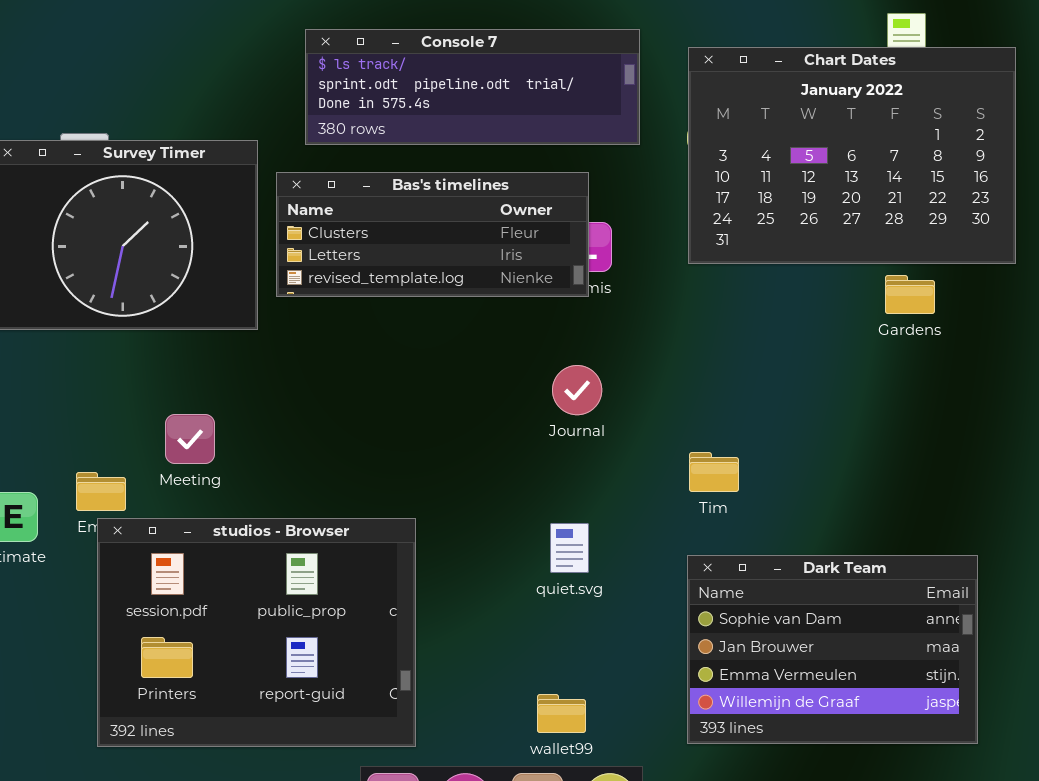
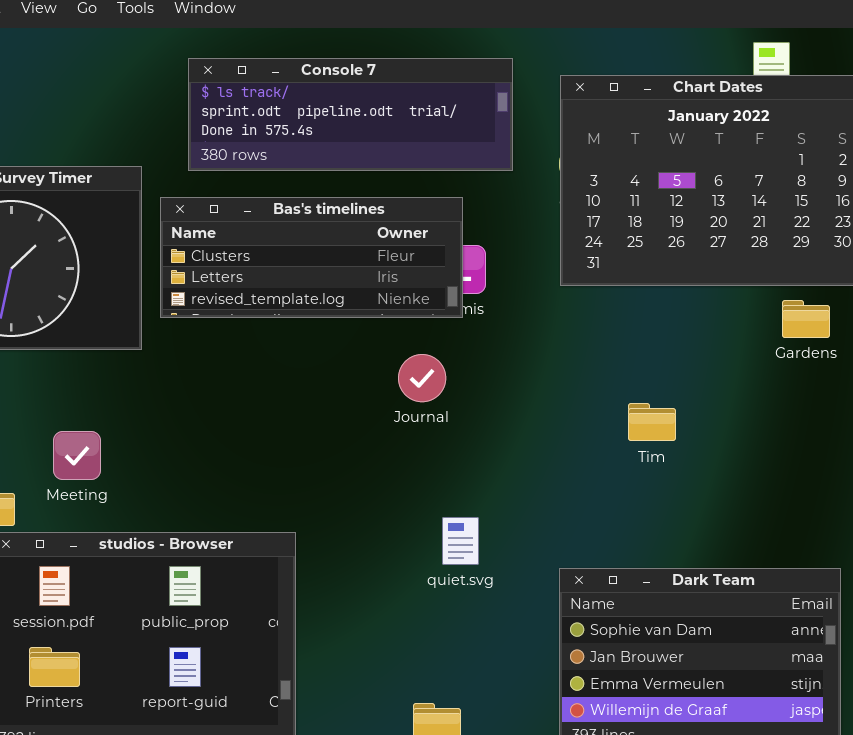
Gardens: [885,275,935,314] -> [782,300,830,338], moved
Journal: [552,365,602,415] -> [398,354,446,402], moved
Tim: [689,452,739,492] -> [628,403,676,441], moved
quiet.svg: [550,523,589,573] -> [442,517,479,565], moved

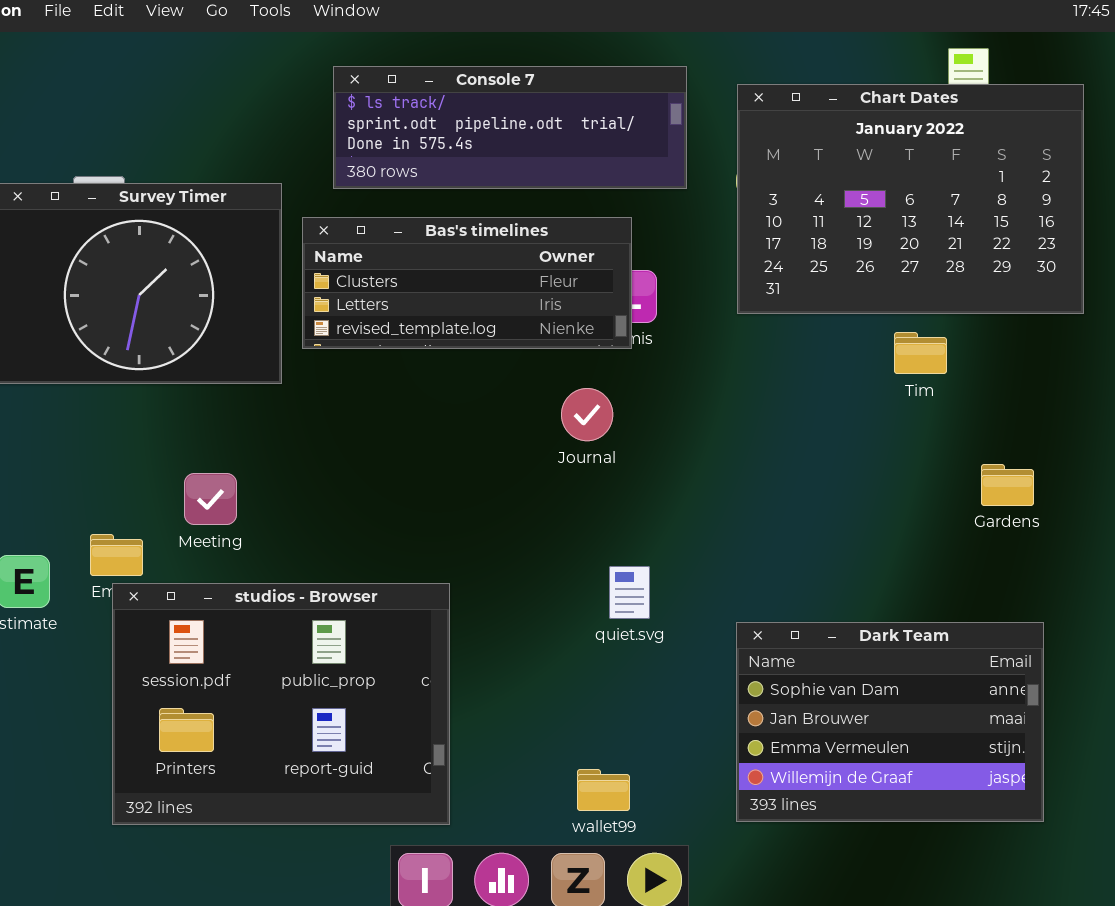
Gardens: [782,300,830,338] -> [981,464,1034,506], moved
Tim: [628,403,676,441] -> [894,332,947,374], moved

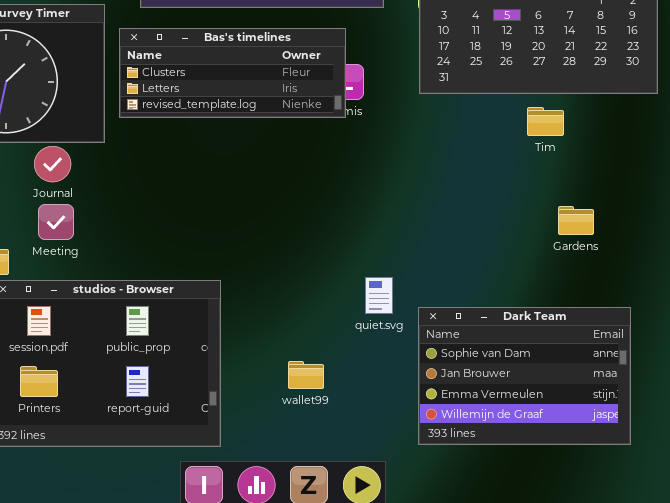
Journal: [561,388,613,441] -> [34,146,71,182], moved
Gardens: [981,464,1034,506] -> [558,206,594,235], moved
quiet.svg: [609,566,650,619] -> [365,277,393,314], moved
wallet99: [577,769,630,811] -> [288,361,324,389], moved

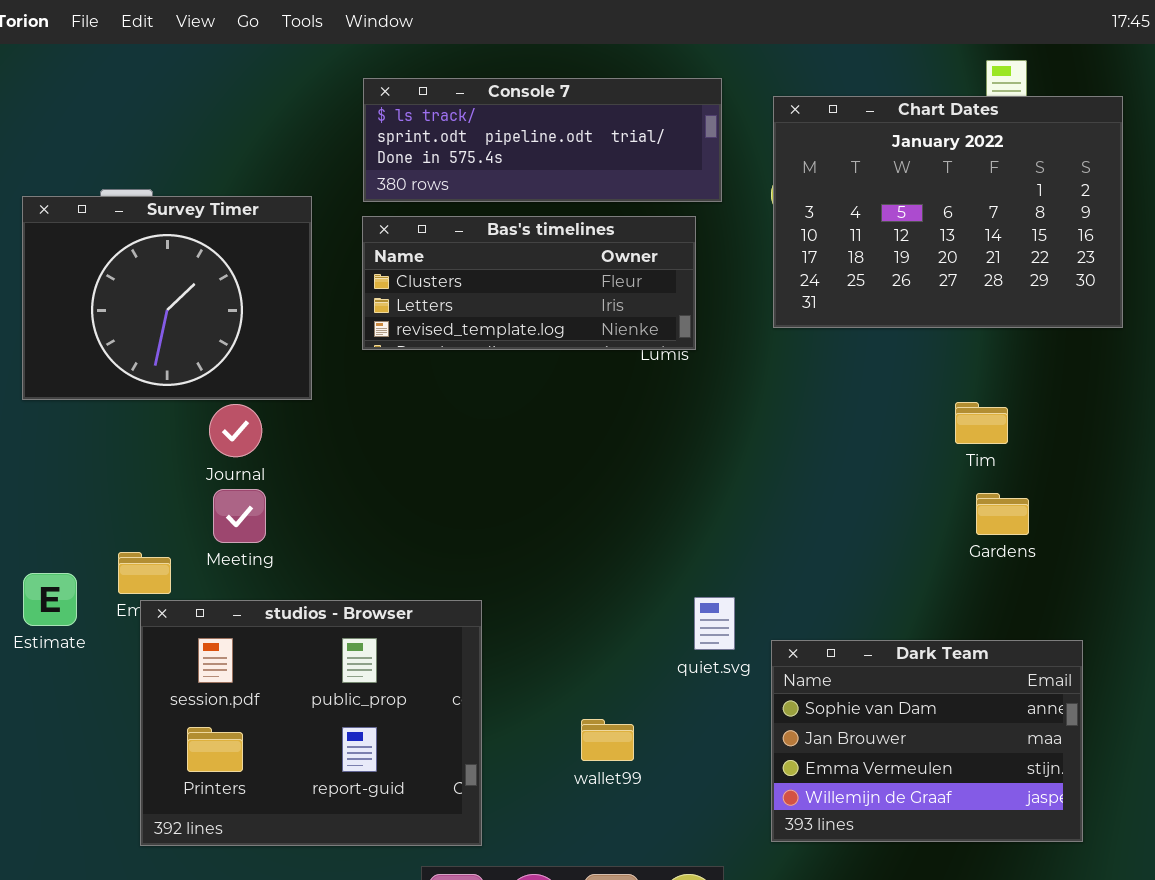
Bas's timelines: [119,28,346,118] -> [362,216,696,350], moved
Tim: [527,107,564,136] -> [955,402,1008,444], moved

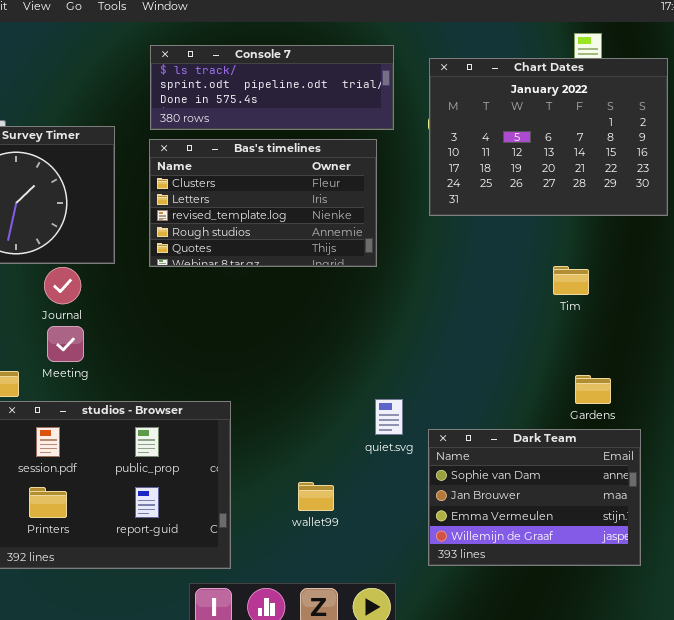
Bas's timelines: [362,216,696,350] -> [149,139,377,267], resized
Gardens: [976,493,1029,535] -> [575,375,611,404], moved

